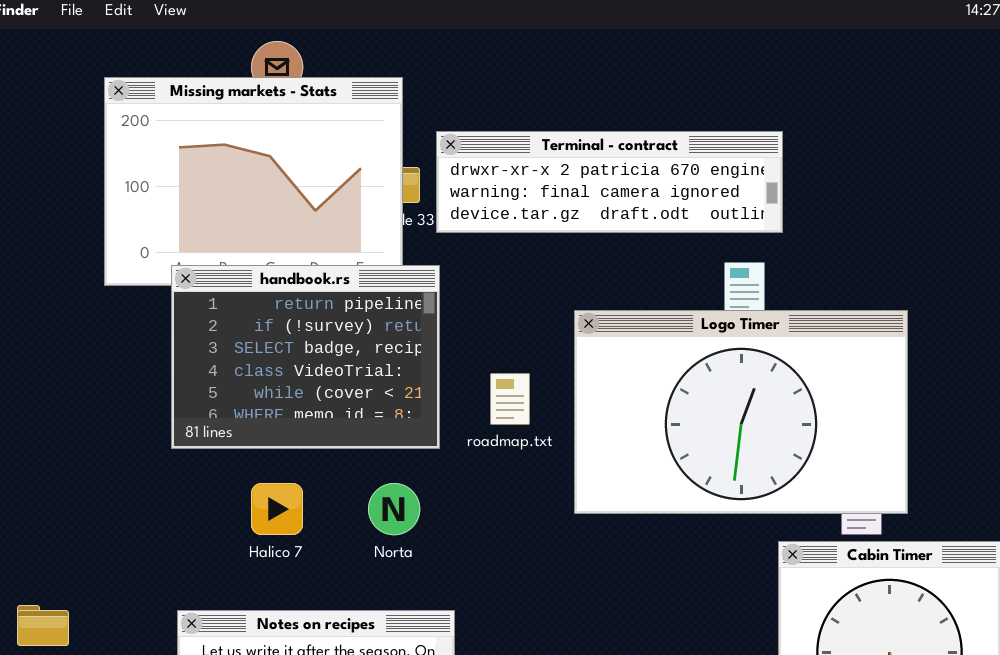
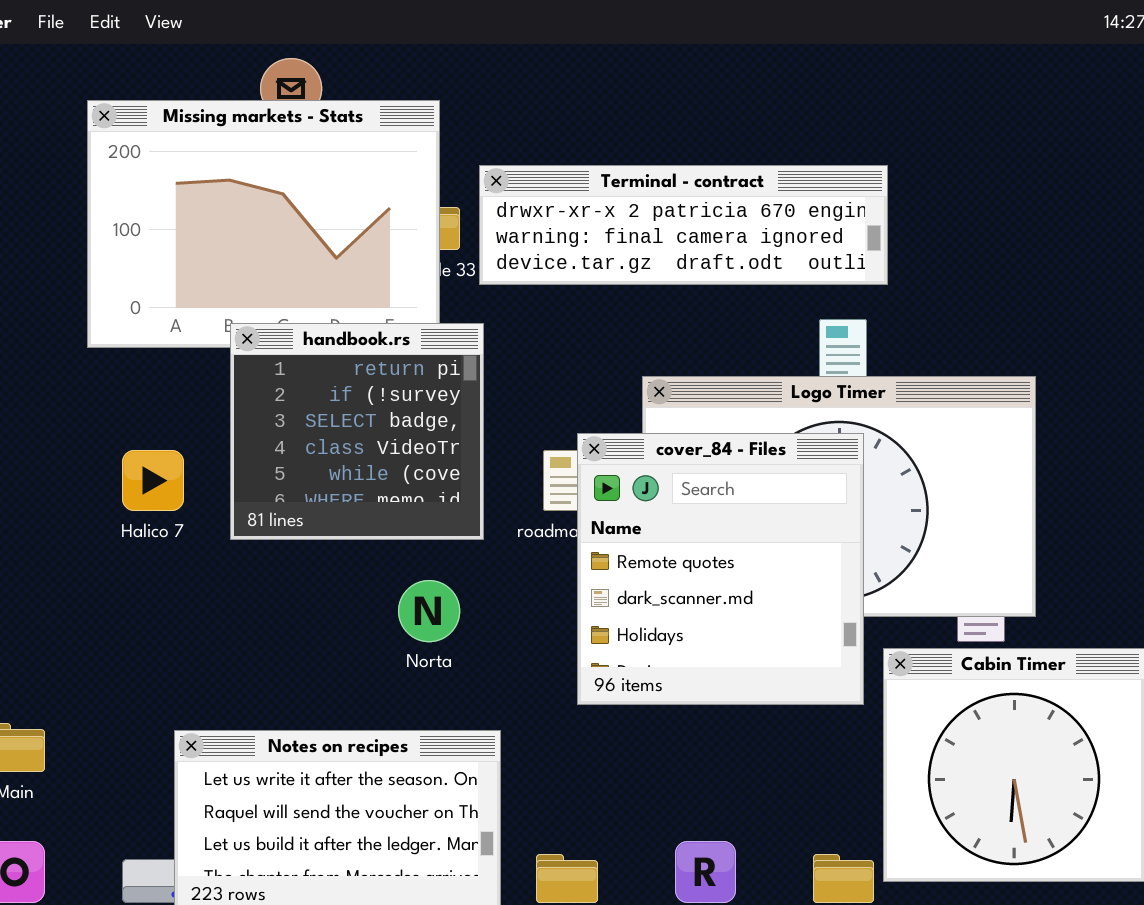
handbook.rs: [171,265,440,449] -> [230,323,484,540], resized
cover_84 - Files: none -> [577,433,864,705], opened
Halico 7: [251,483,303,535] -> [122,450,184,511], moved

